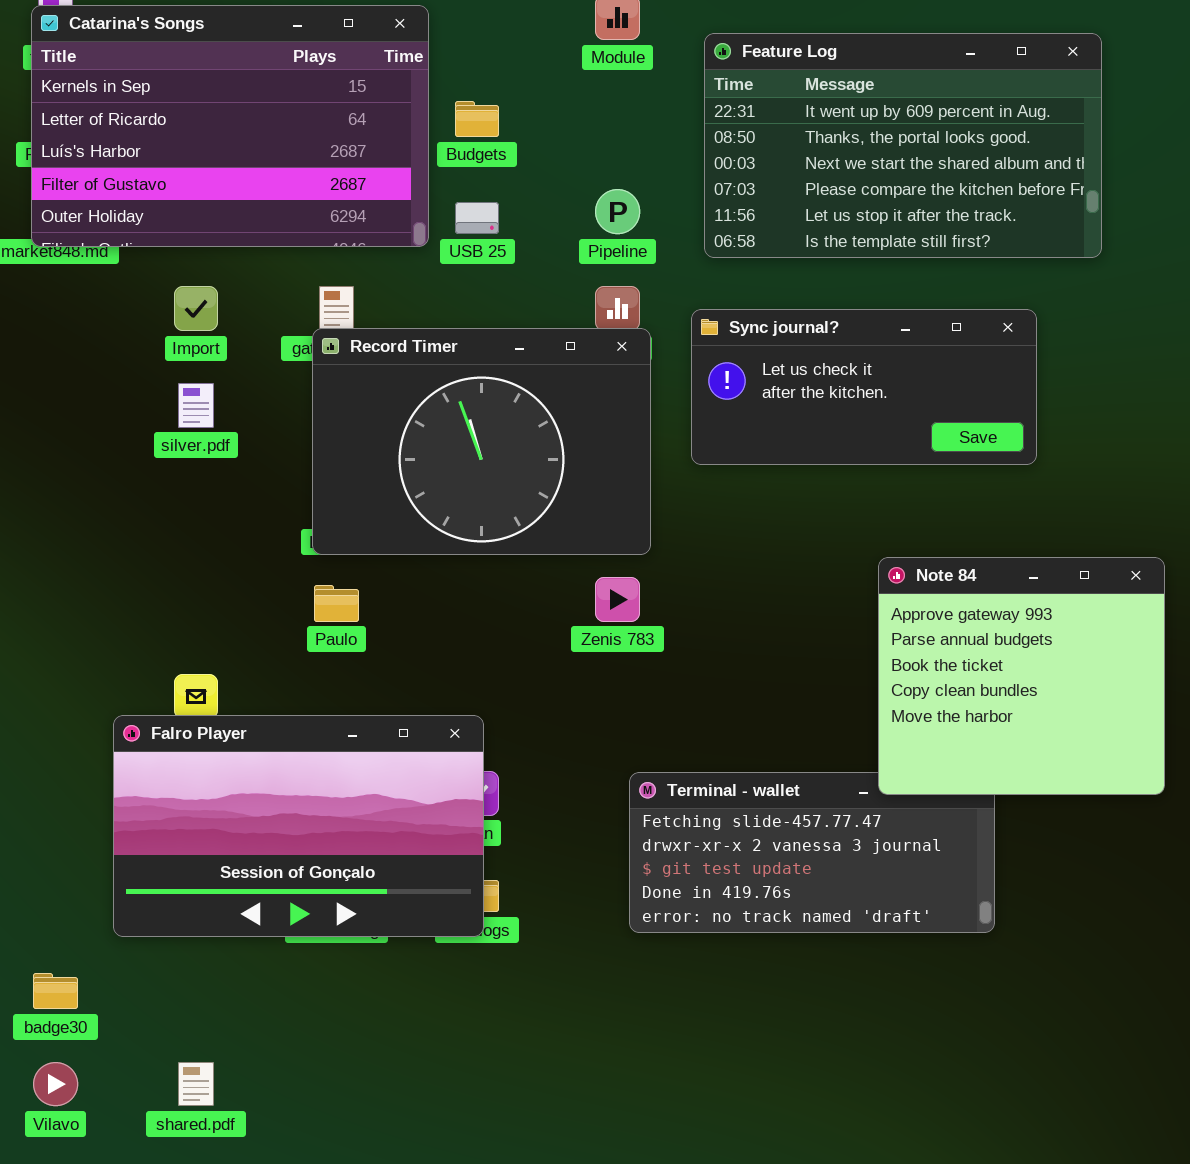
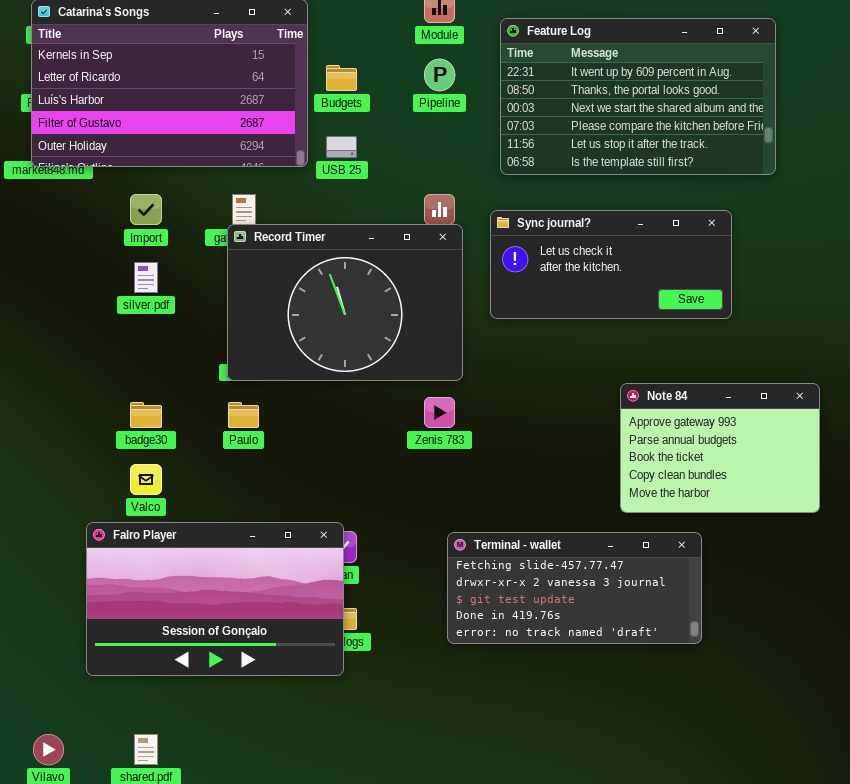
Pipeline: [595,189,640,234] -> [424,59,455,91], moved
Note 84: [878,557,1165,795] -> [620,383,820,513], resized
Falro Player: [113,715,484,937] -> [86,522,344,676], moved
badge30: [33,973,78,1009] -> [130,402,162,428], moved

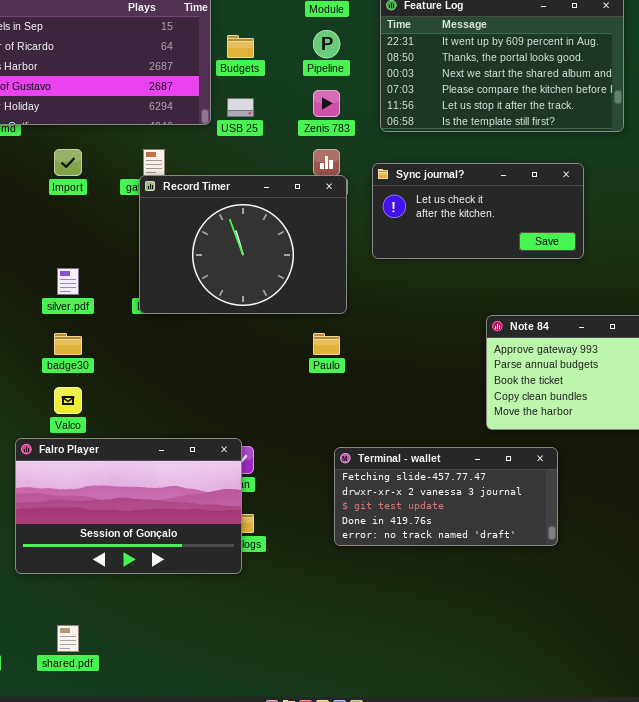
silver.pdf: [134,262,158,293] -> [57,268,79,295], moved
Zenis 783: [424,397,455,428] -> [313,90,340,117], moved
Paulo: [228,402,259,428] -> [313,333,340,355], moved

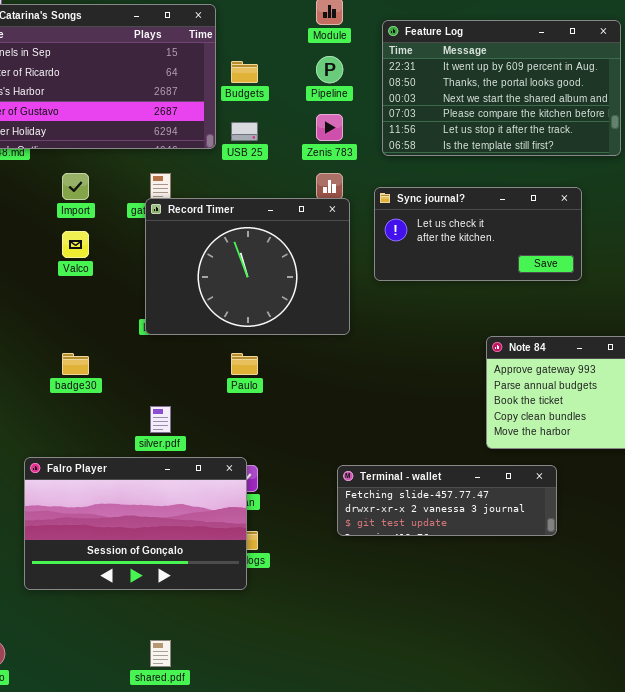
silver.pdf: [57,268,79,295] -> [150,406,171,433], moved
Paulo: [313,333,340,355] -> [231,353,258,375], moved
Valco: [54,387,82,414] -> [62,231,89,258], moved
Terminal - wallet: [334,447,558,546] -> [337,465,557,536], resized
shared.pdf: [57,625,79,652] -> [150,640,171,667], moved

